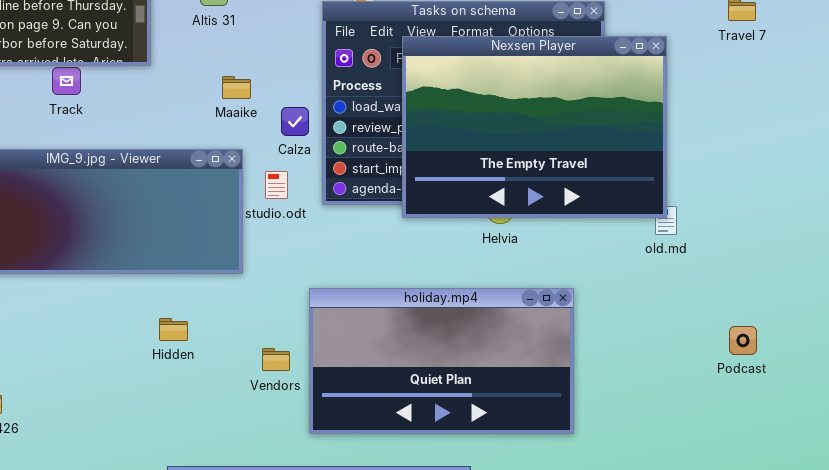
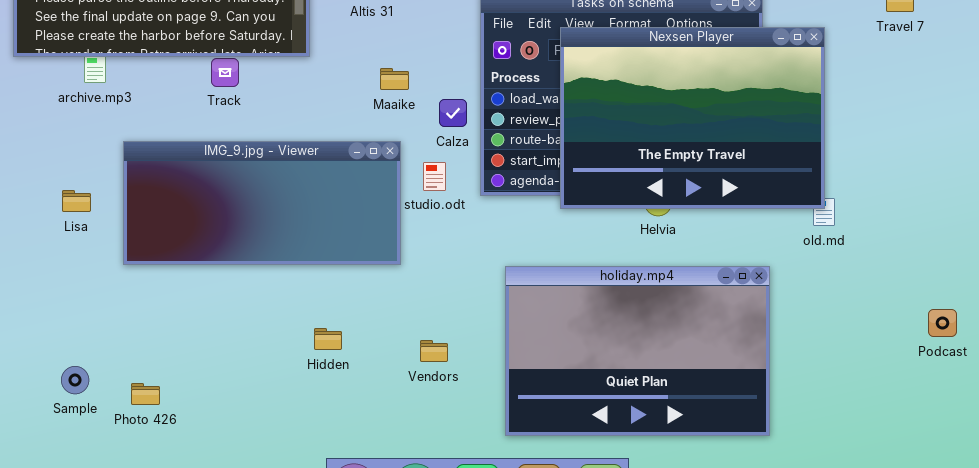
holiday.mp4: [309,288,574,434] -> [505,266,770,436], moved, resized
Hidden: [159,318,188,341] -> [314,328,342,350], moved
Podcast: [729,326,757,355] -> [928,309,957,337], moved

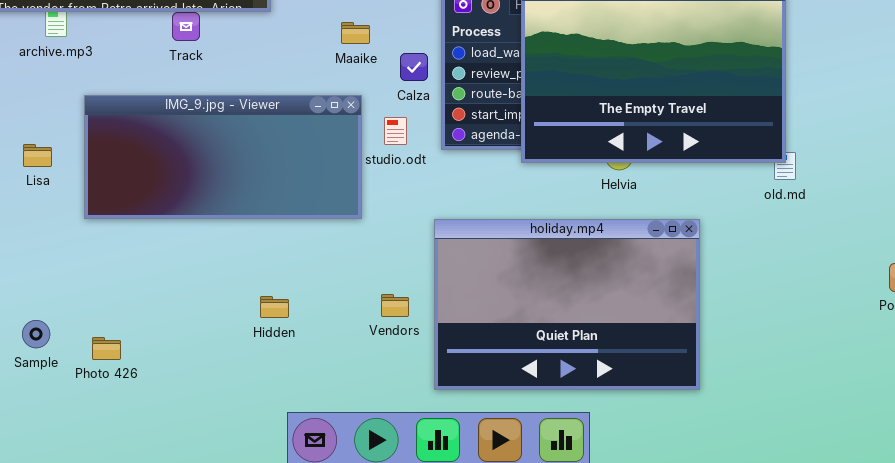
holiday.mp4: [505,266,770,436] -> [434,219,700,390], moved
Hidden: [314,328,342,350] -> [260,296,289,318], moved

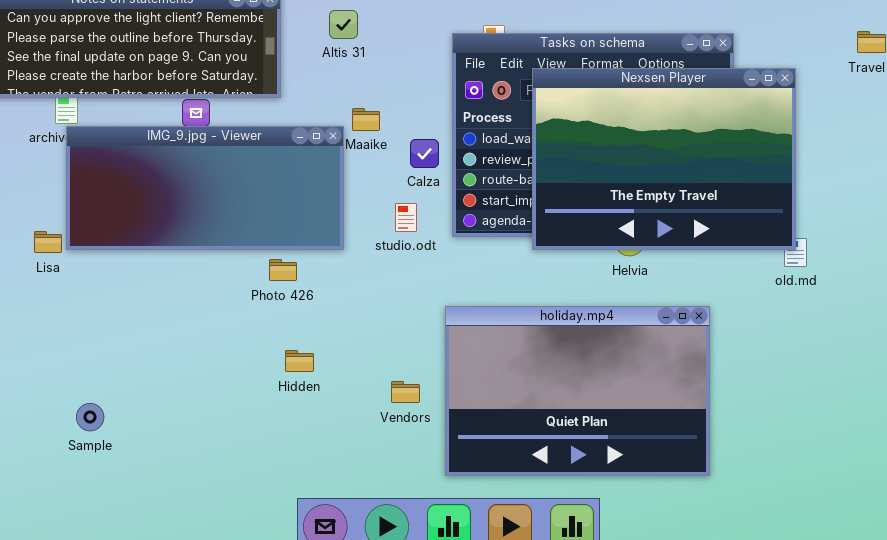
IMG_9.jpg - Viewer: [84,95,362,219] -> [66,126,344,250], moved
Hidden: [260,296,289,318] -> [285,350,314,372], moved
Sample: [22,320,50,348] -> [76,403,104,431], moved
Photo 426: [92,337,121,360] -> [269,259,297,281], moved

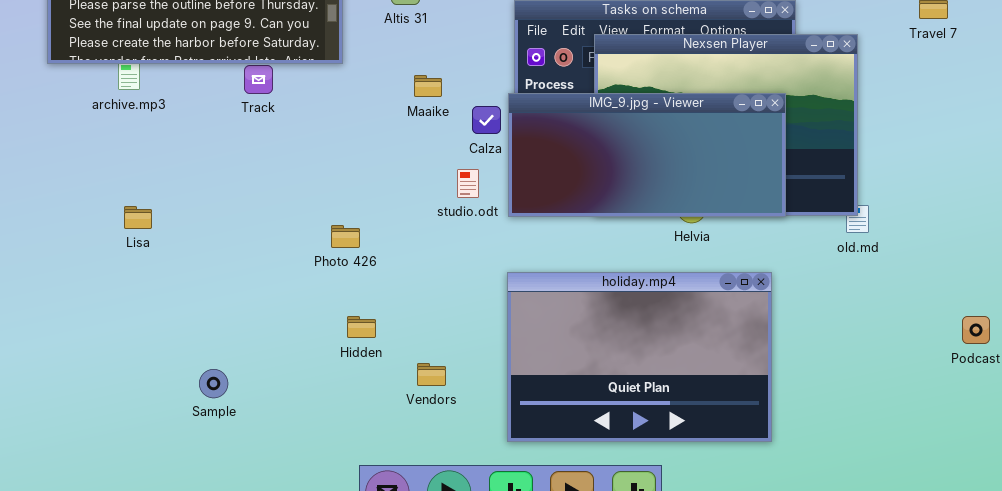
IMG_9.jpg - Viewer: [66,126,344,250] -> [508,93,786,217], moved
Lisa: [34,231,62,253] -> [124,206,152,229], moved
Vendors: [391,381,420,403] -> [417,363,446,386], moved
Sample: [76,403,104,431] -> [199,369,228,398], moved

